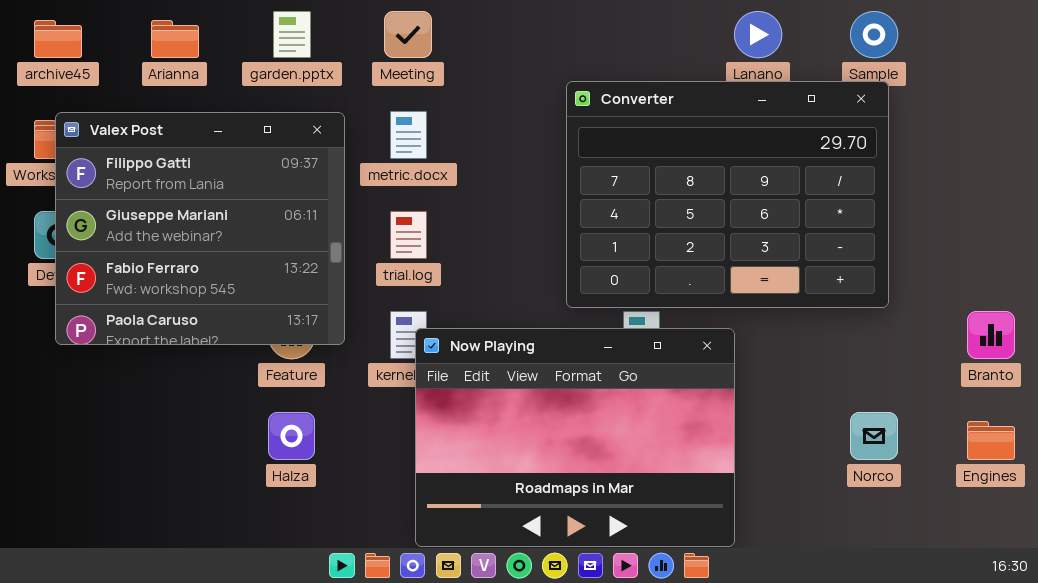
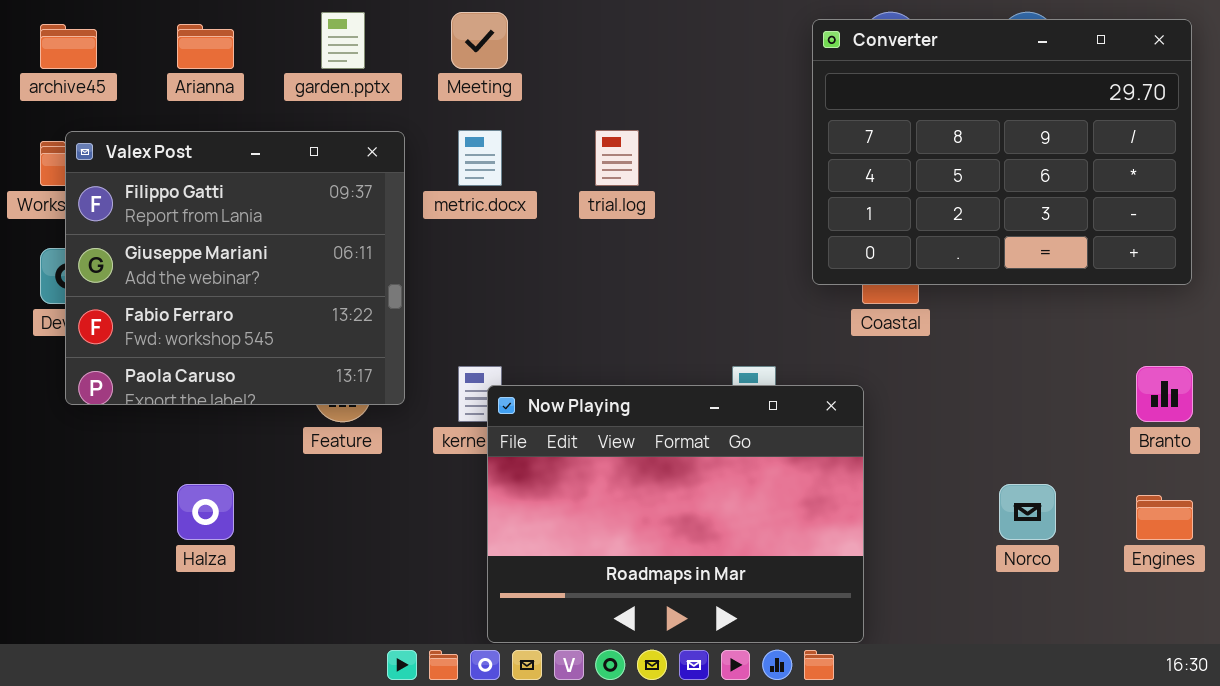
Converter: [566,81,889,308] -> [812,19,1192,285], moved
trial.log: [390,211,427,259] -> [595,130,639,186], moved
Halza: [268,412,315,460] -> [177,484,234,540], moved

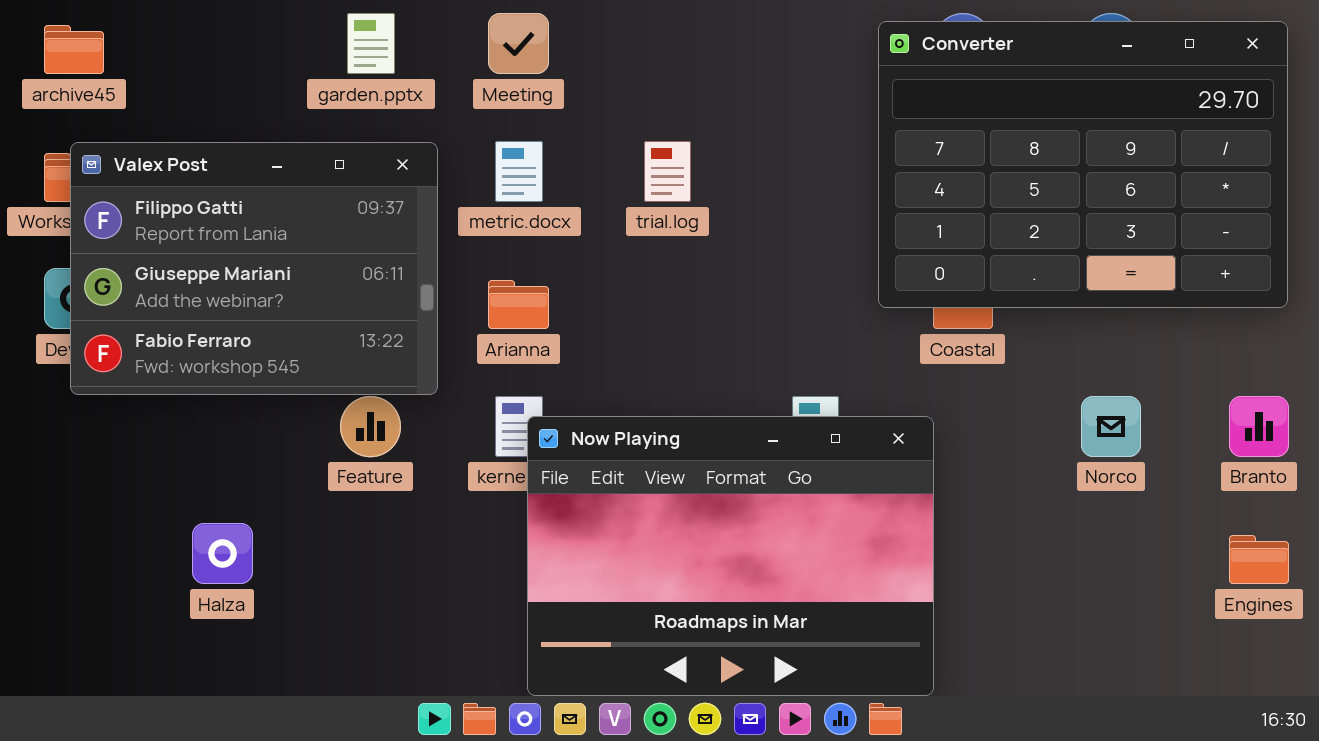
Arianna: [177,24,234,69] -> [488,280,549,329], moved
Valex Post: [65,131,405,405] -> [70,142,438,395], resized
Norco: [999,484,1056,540] -> [1081,396,1141,457], moved

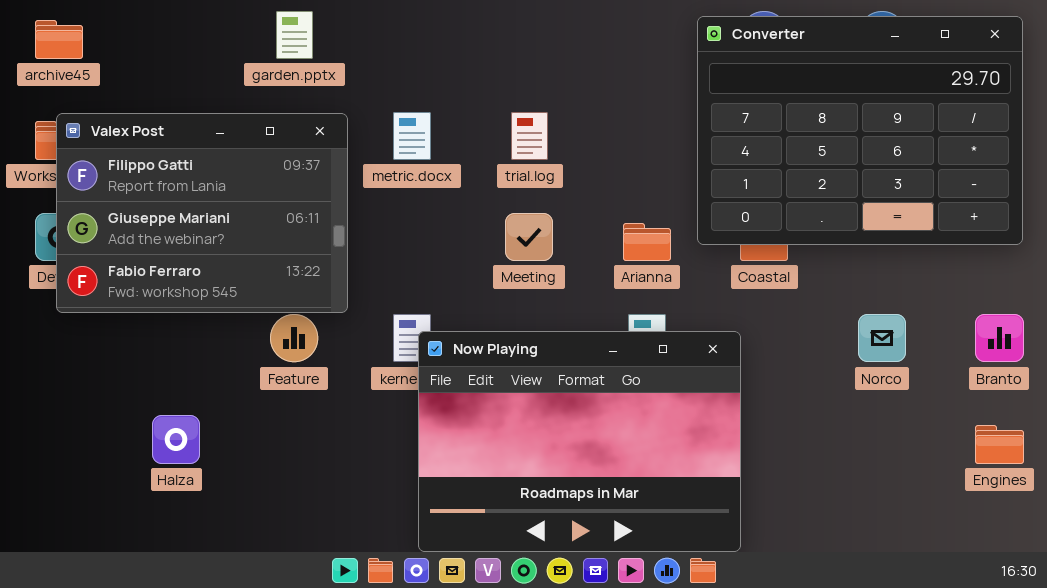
Meeting: [488,13,549,74] -> [505,213,553,261], moved
Arianna: [488,280,549,329] -> [623,223,671,261], moved

